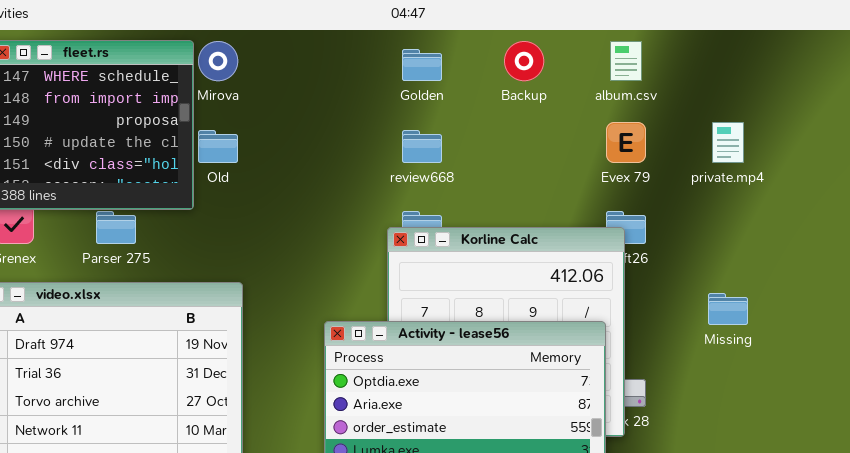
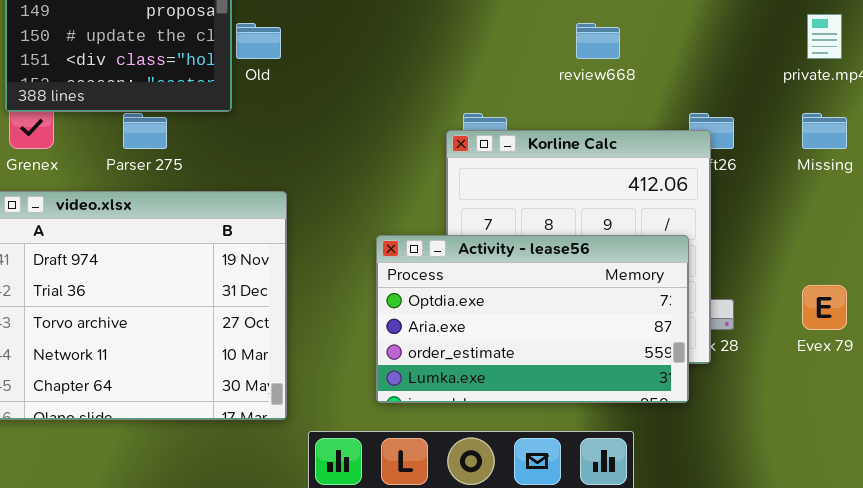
Evex 79: [606,122,646,163] -> [802,285,847,330], moved
review668: [402,130,442,163] -> [576,23,620,59], moved
Missing: [708,293,748,325] -> [802,113,847,149], moved

